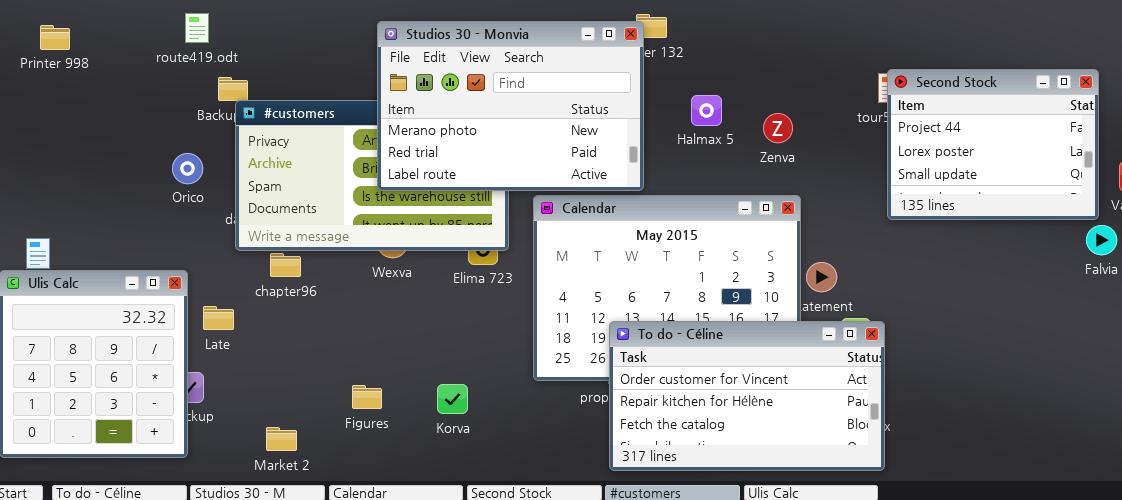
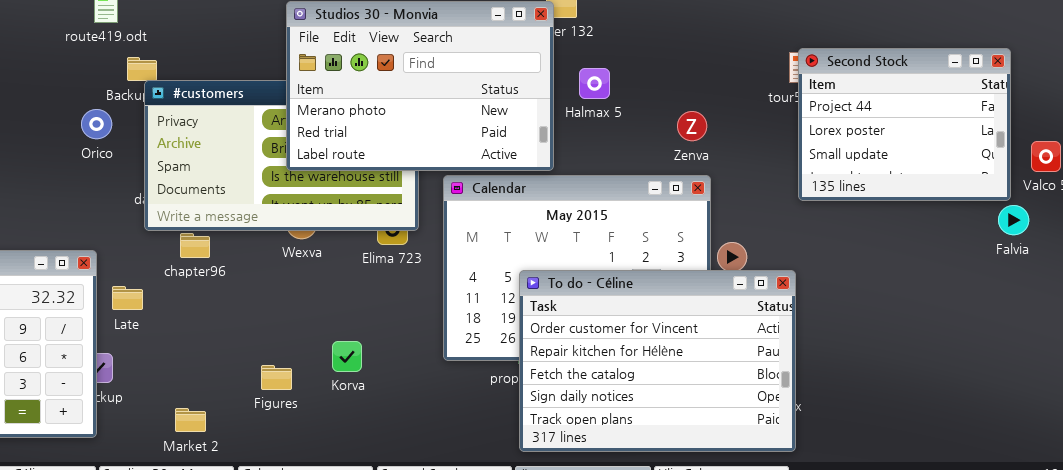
Halmax 5: [691,95,722,126] -> [579,68,610,99], moved
Zenva: [763,113,793,143] -> [677,111,707,141], moved
Orico: [172,153,203,184] -> [81,109,112,139], moved
To do - Céline: [609,321,885,471] -> [519,270,796,452], resized
Korva: [437,384,468,414] -> [332,341,362,372], moved

